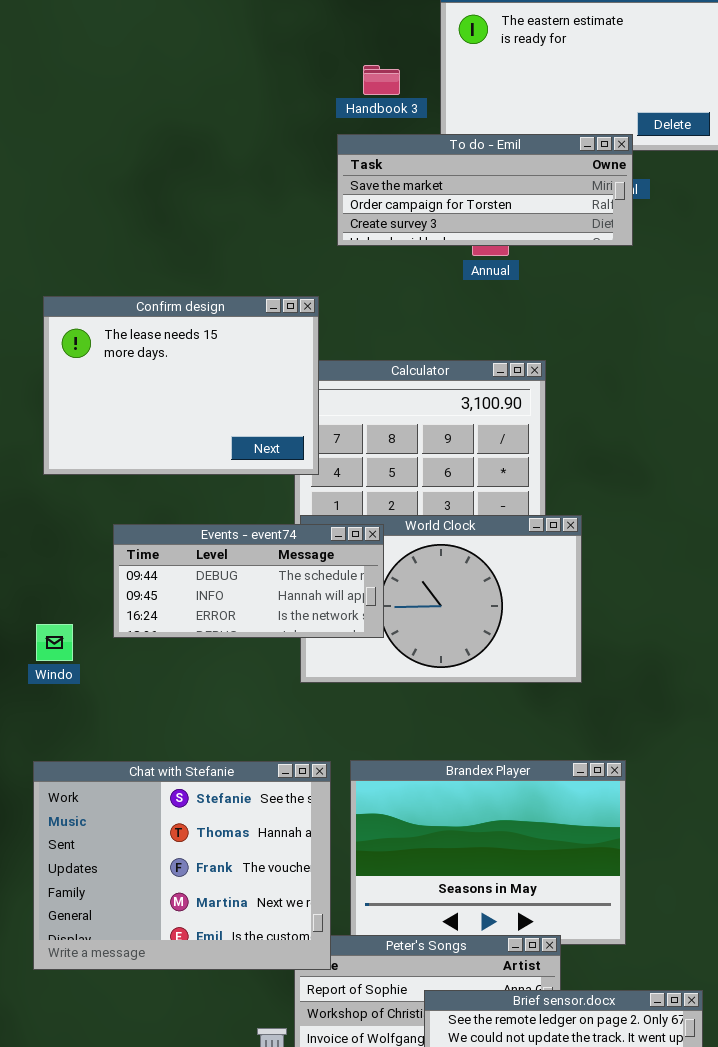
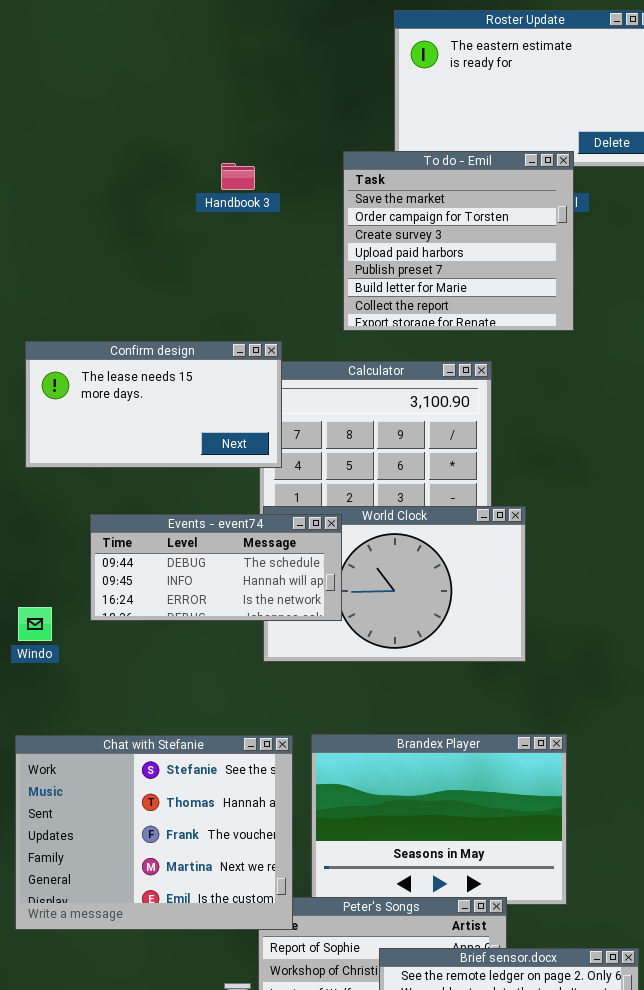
Handbook 3: [363,65,400,95] -> [221,163,255,190], moved
To do - Emil: [337,134,633,246] -> [343,151,574,331], resized
Confirm design: [43,296,319,475] -> [25,341,282,468], resized

